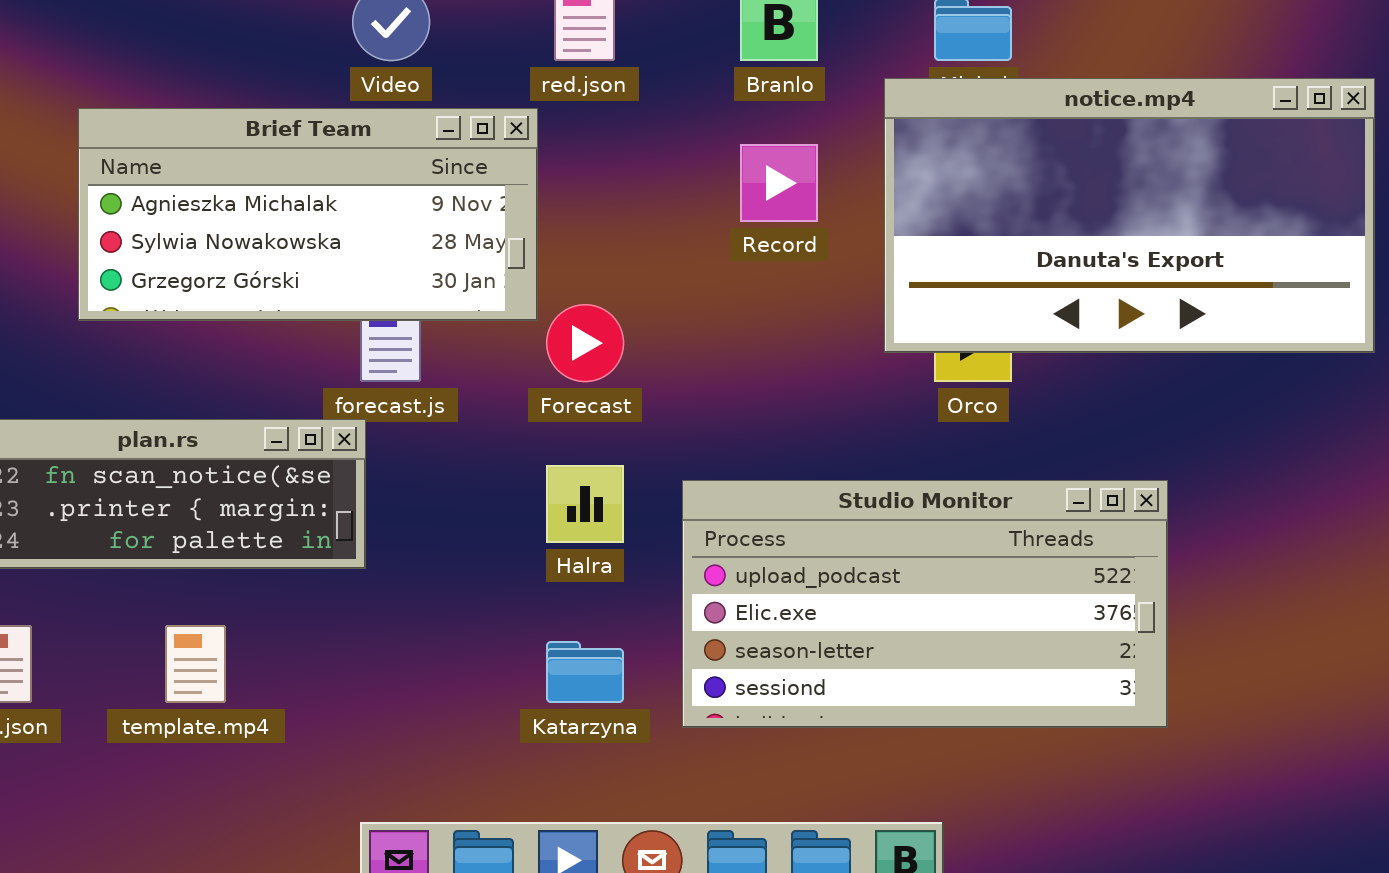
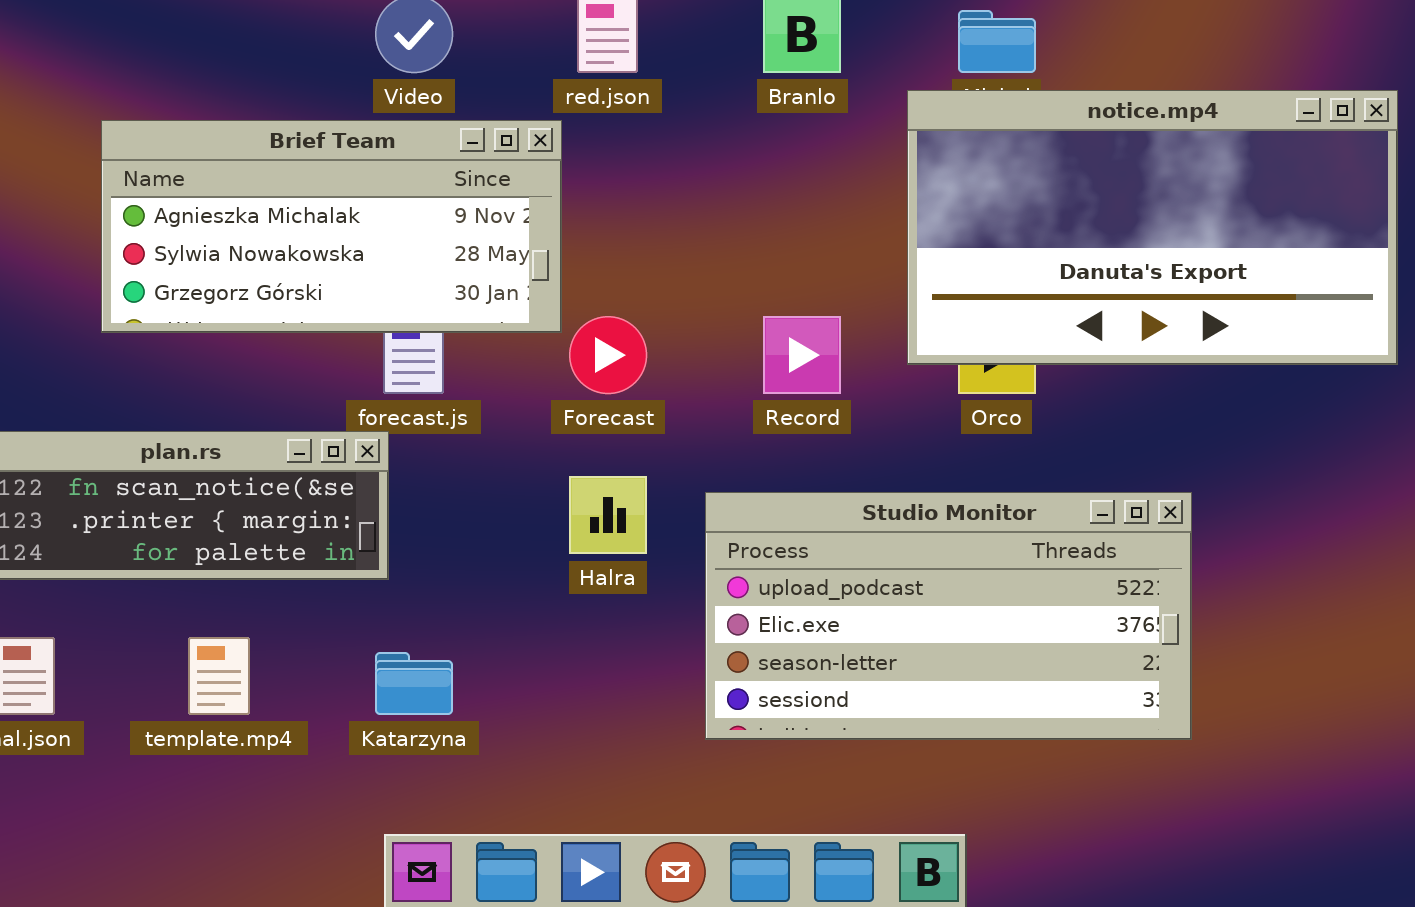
Record: [740,144,818,222] -> [763,316,841,394], moved
Katarzyna: [546,641,624,703] -> [375,652,453,715], moved

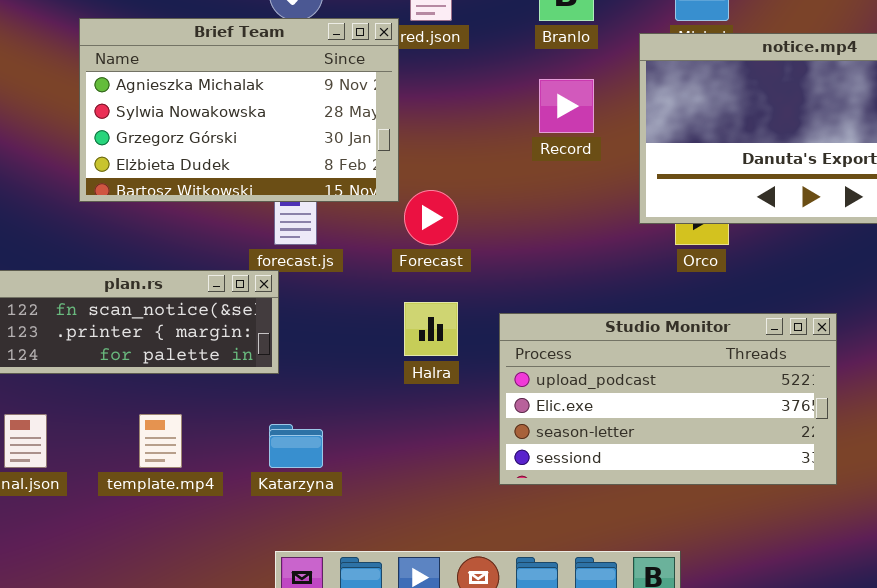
Brief Team: [101,120,562,333] -> [79,18,399,202], resized
Record: [763,316,841,394] -> [539,79,594,133], moved

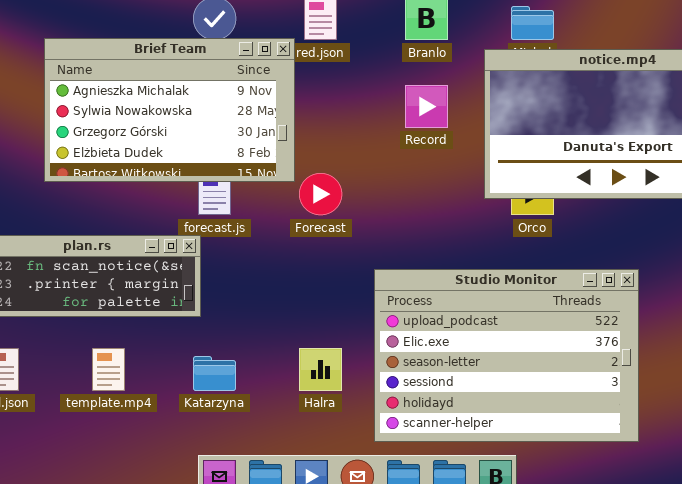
Halra: [404,302,458,356] -> [299,348,342,391], moved
Studio Monitor: [499,313,837,485] -> [374,269,639,442], resized

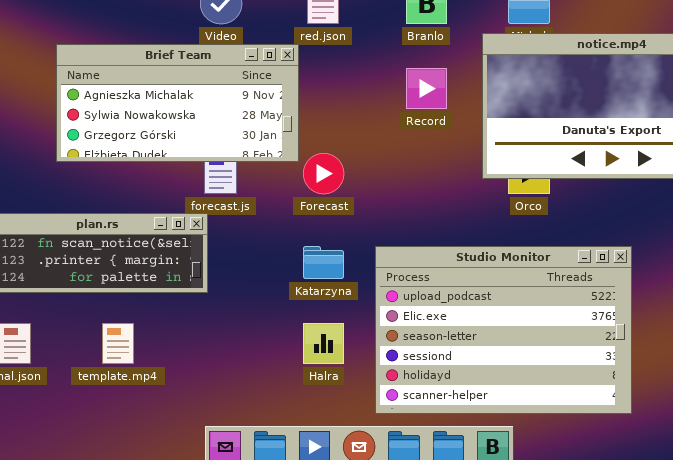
Brief Team: [44,38,295,182] -> [56,44,299,162], resized
Katarzyna: [193,356,236,391] -> [303,246,344,279], moved

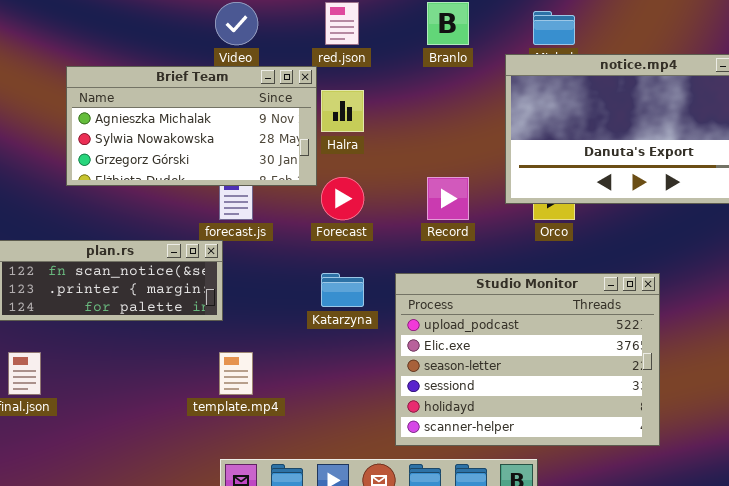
Record: [406,68,447,109] -> [427,177,469,220], moved
template.mp4: [102,323,134,364] -> [219,352,253,395], moved
Halra: [303,323,344,364] -> [321,90,364,132], moved

